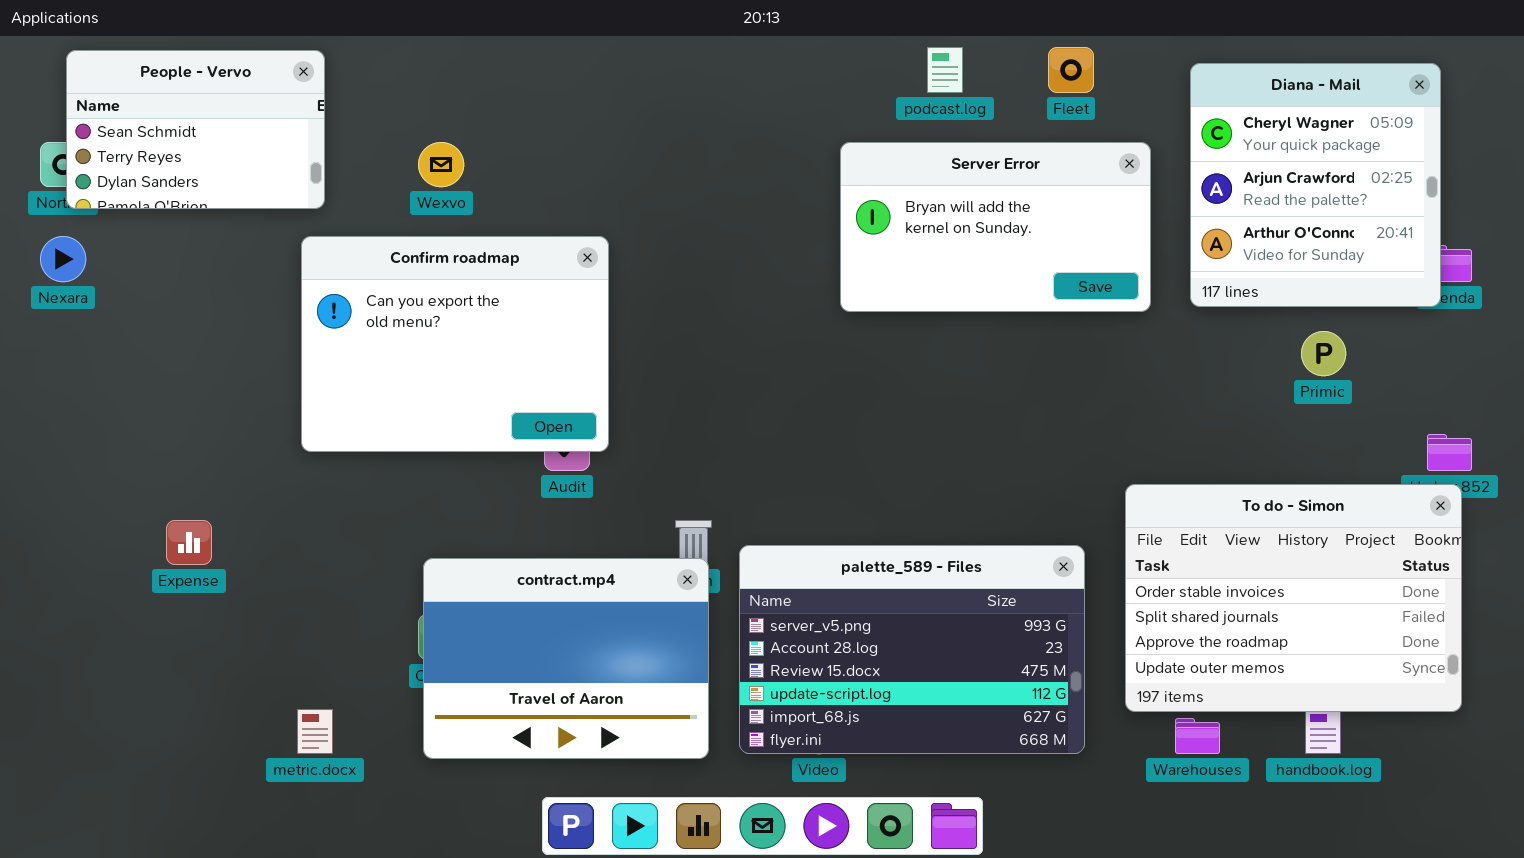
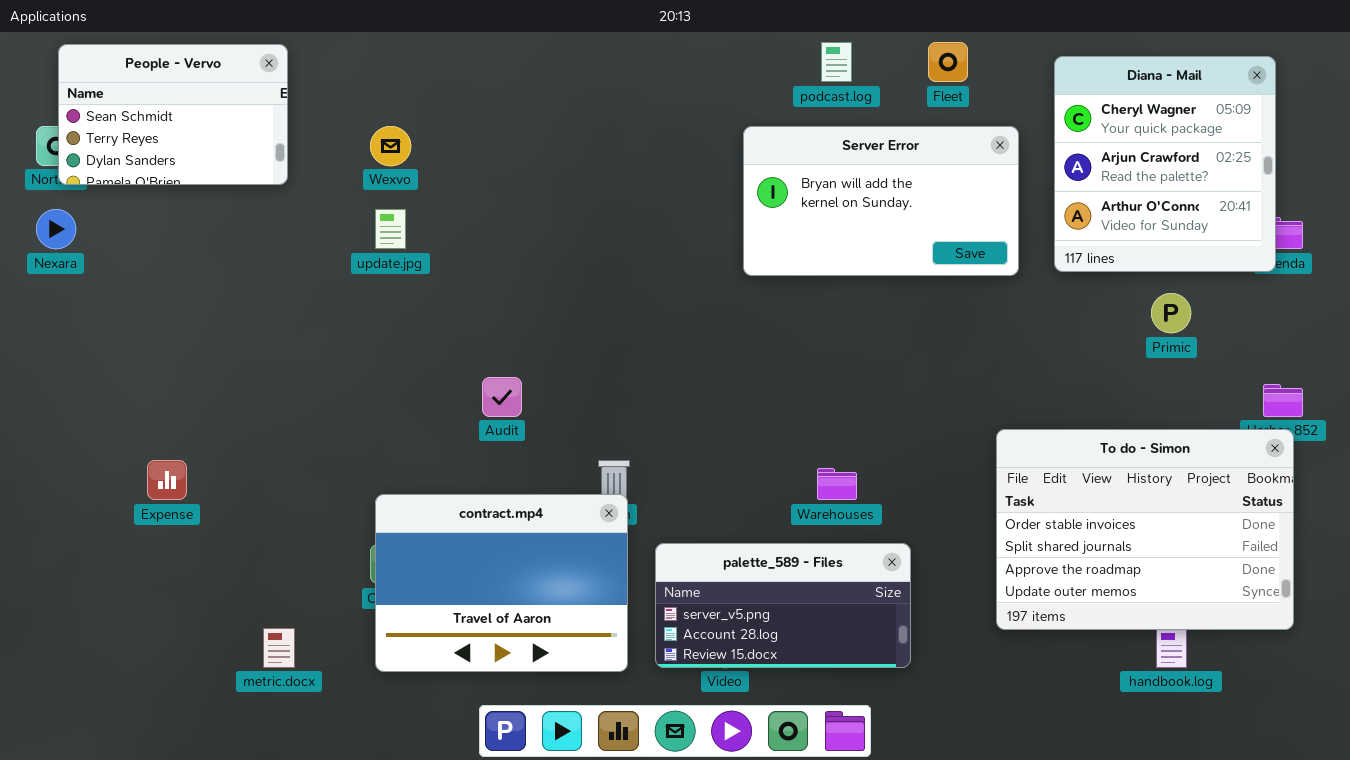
Confirm roadmap: [301,236,609,452] -> none, closed
palette_589 - Files: [739,545,1085,754] -> [655,543,911,668], resized
Warehouses: [1175,718,1220,754] -> [817,468,857,500], moved

